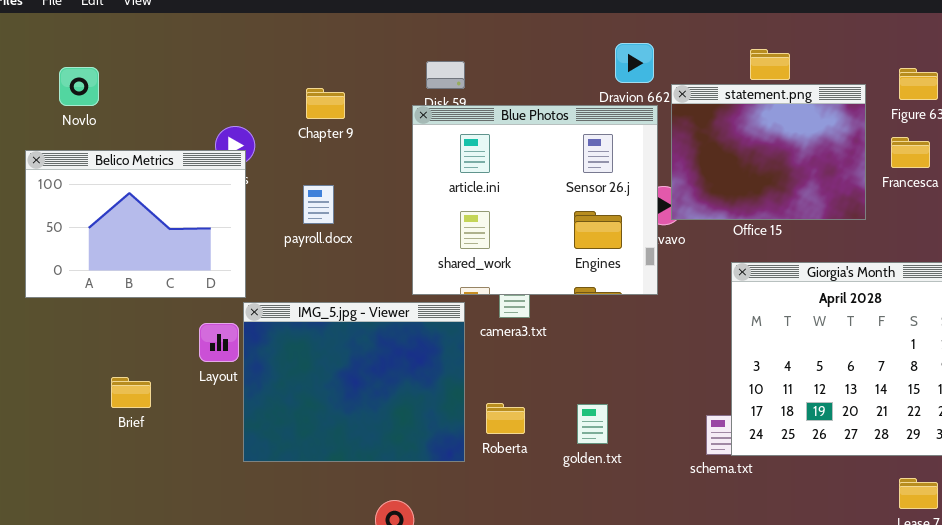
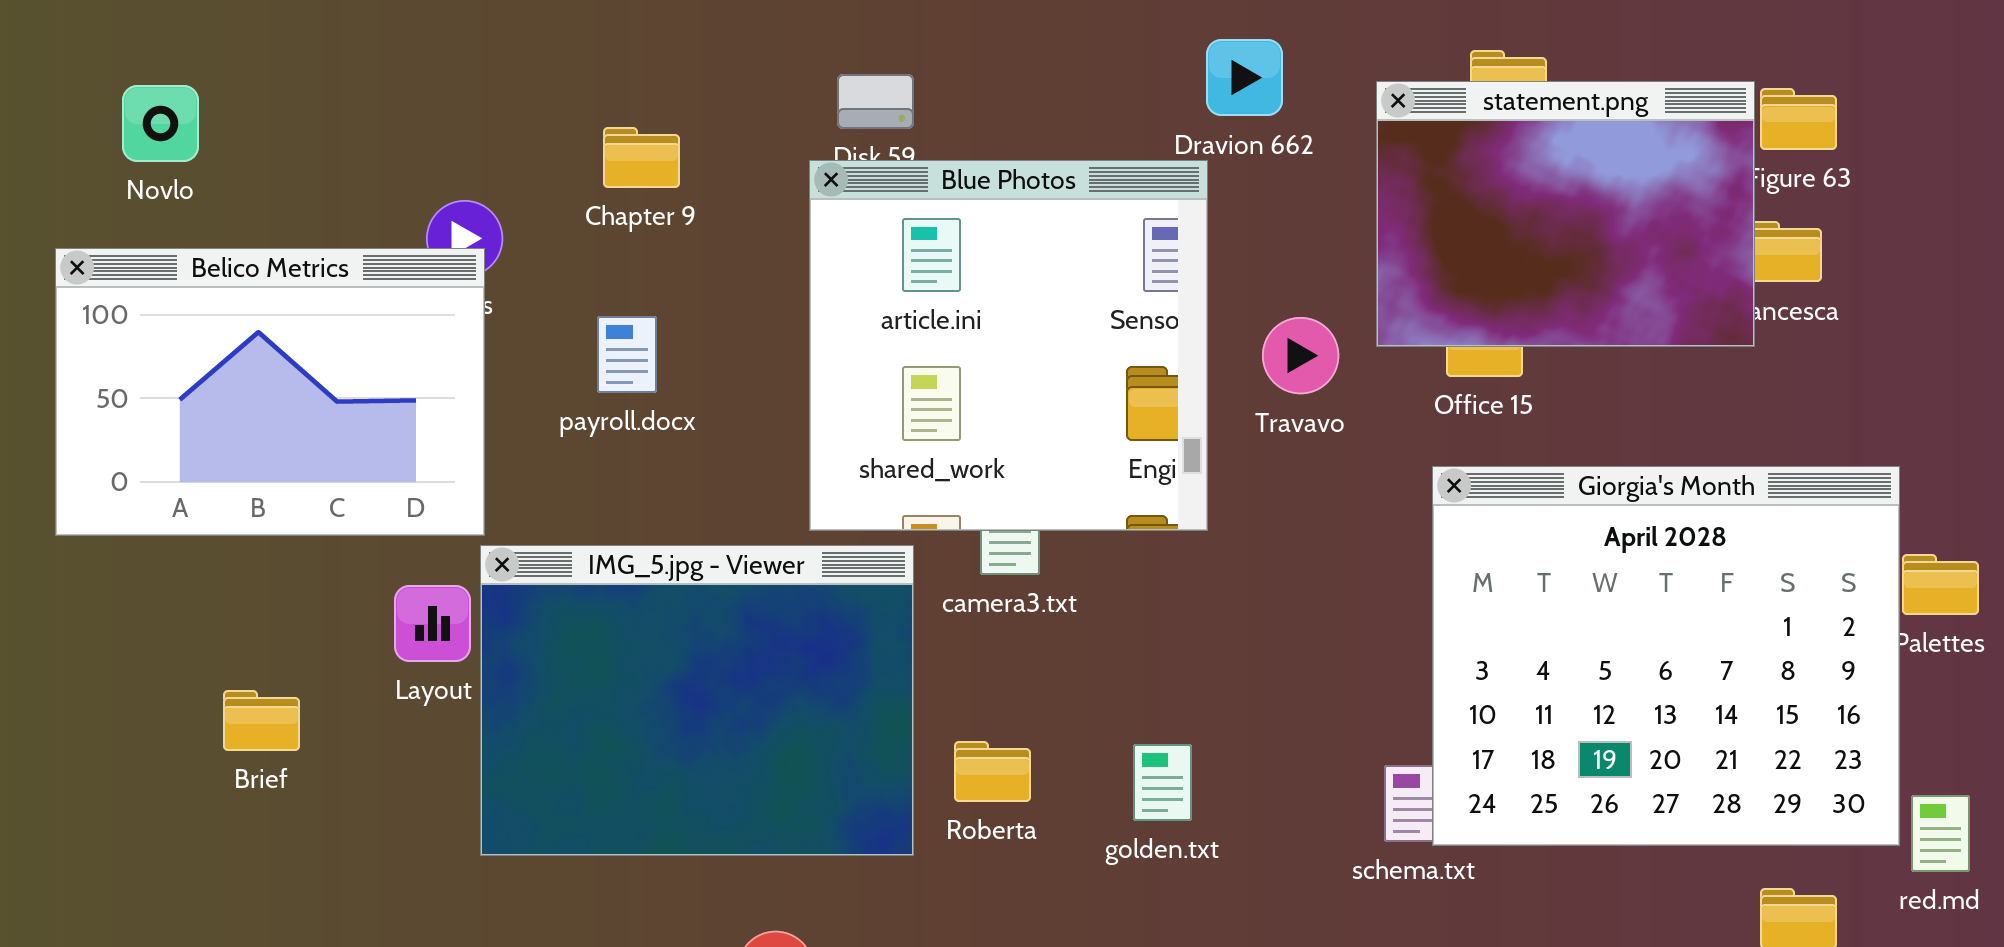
statement.png: [671,84,866,220] -> [1376,81,1755,347], moved
Blue Photos: [412,105,658,295] -> [809,160,1208,531], resized

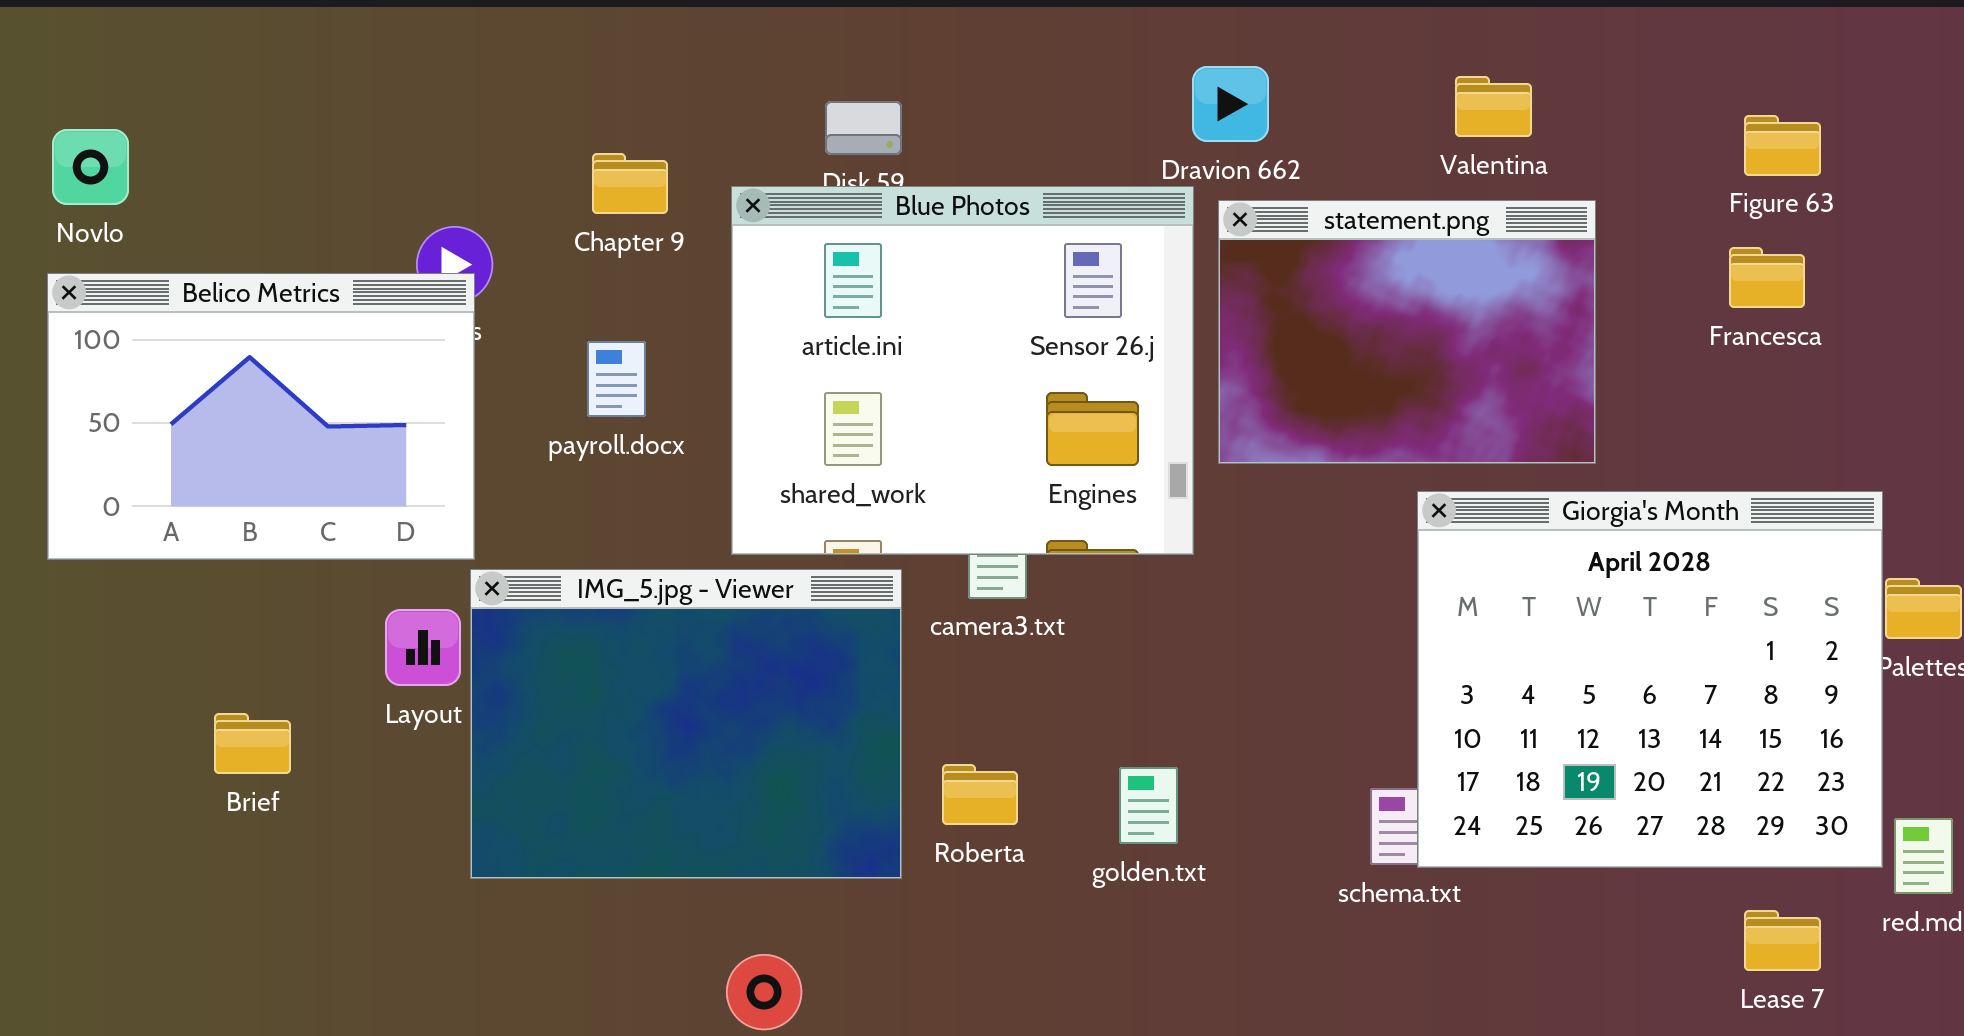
statement.png: [1376,81,1755,347] -> [1218,200,1596,464], moved
Novlo: [122,85,199,162] -> [52,129,129,205], moved
Blue Photos: [809,160,1208,531] -> [731,186,1194,555], resized

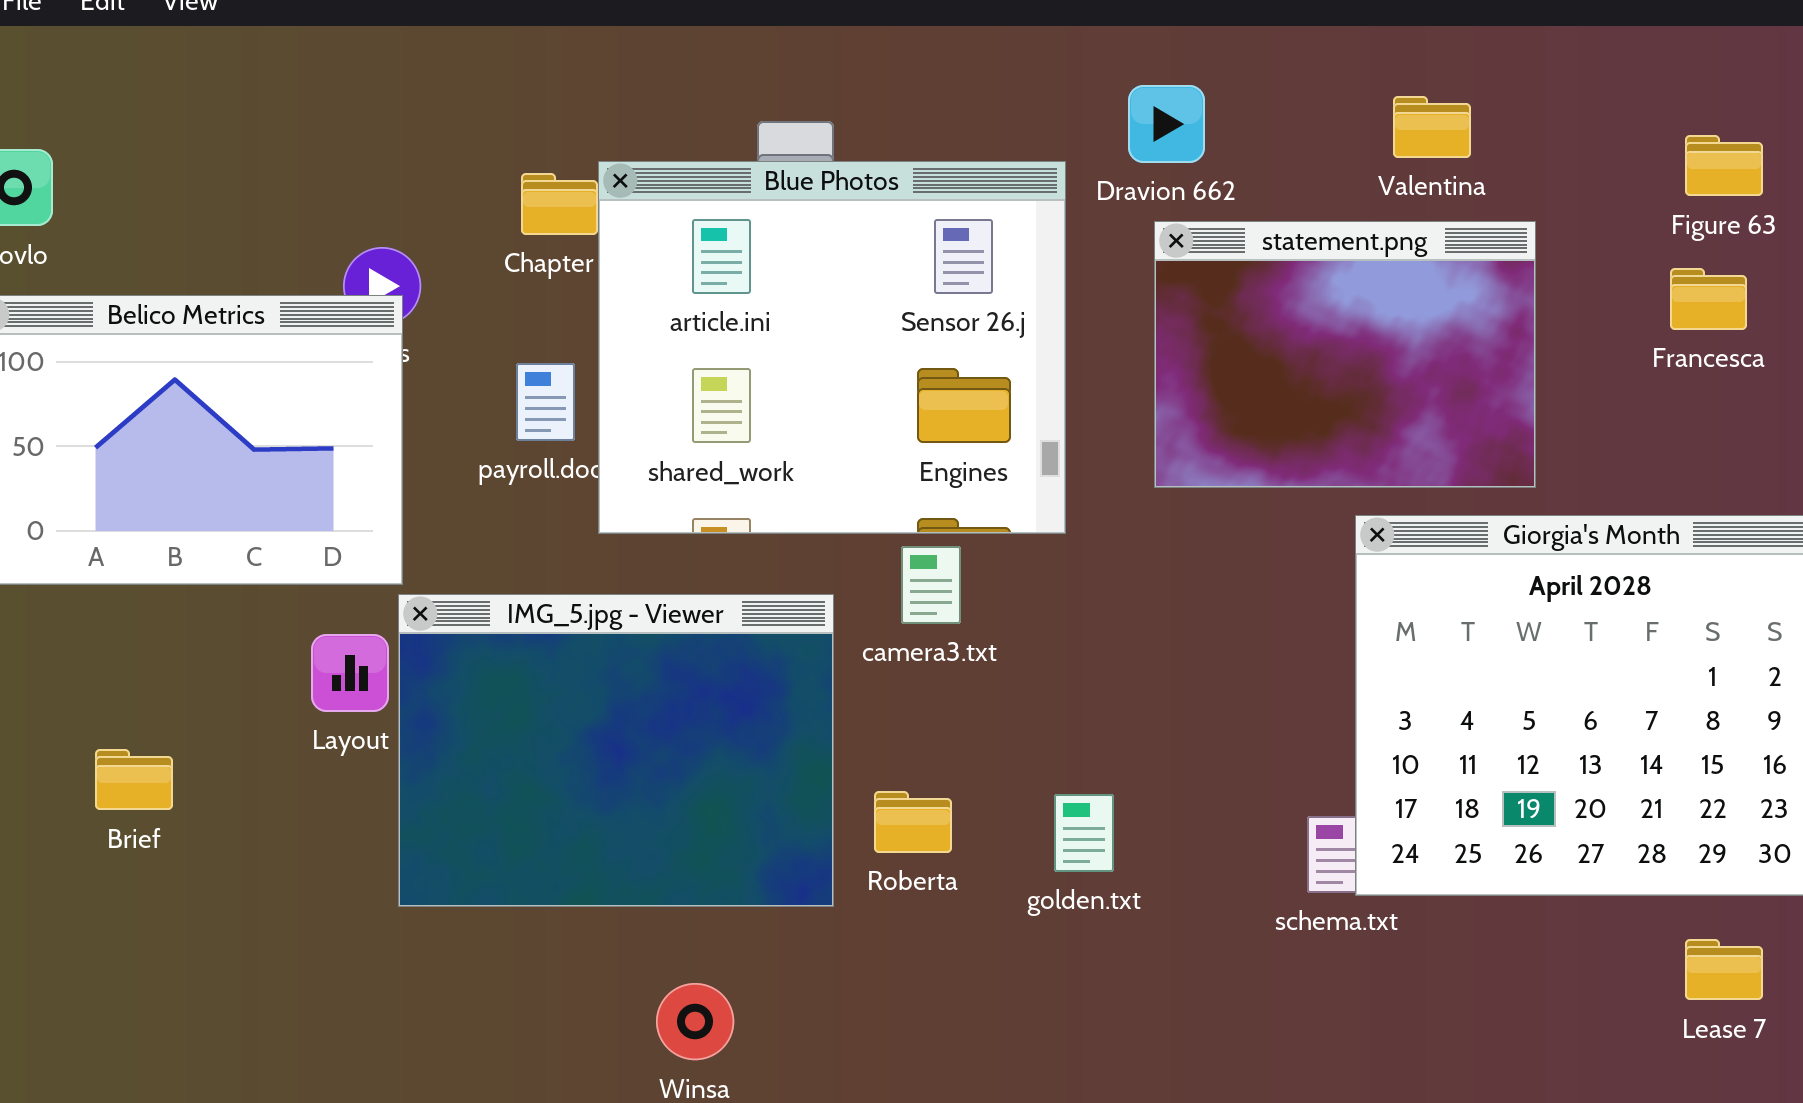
Blue Photos: [731,186,1194,555] -> [598,161,1066,534], moved
Brief: [214,713,291,774] -> [95,749,173,810], moved

